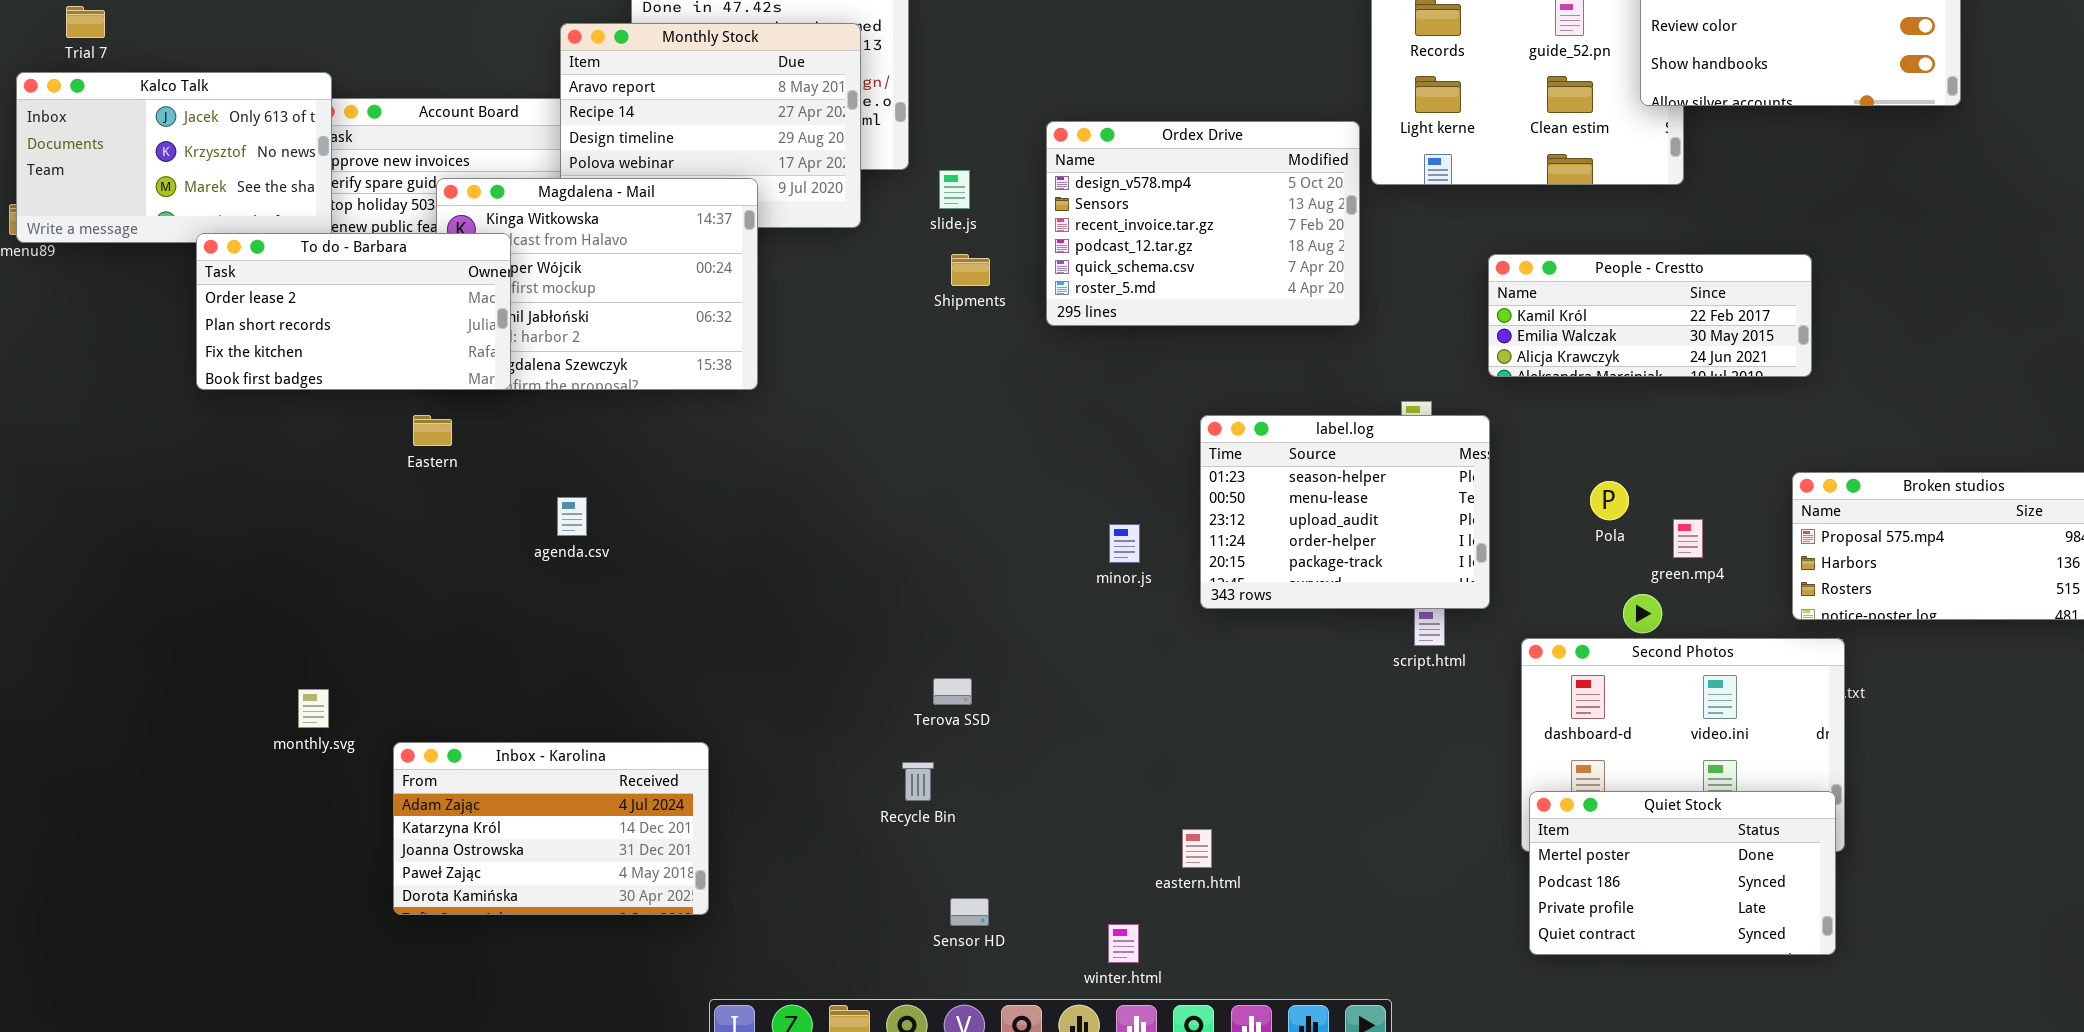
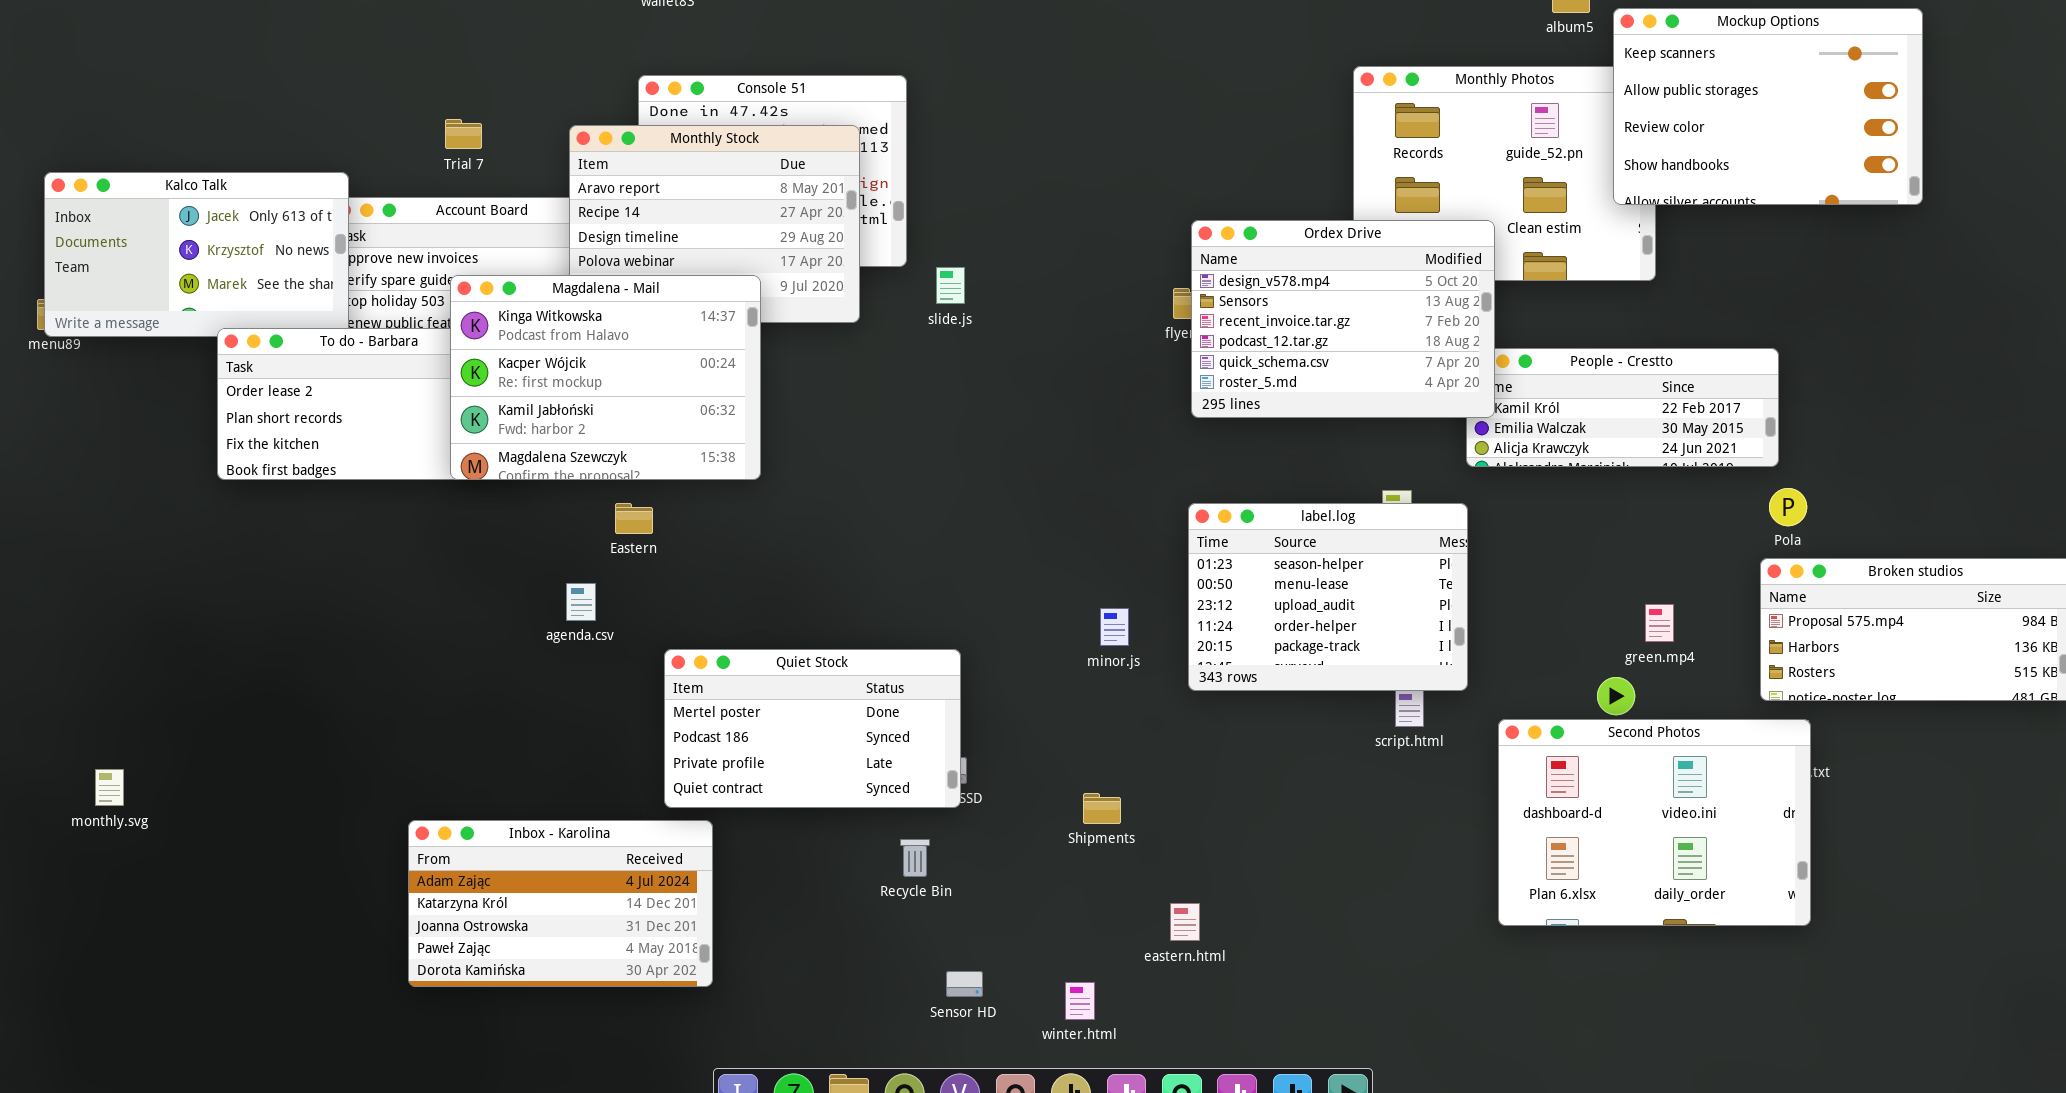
Trial 7: [66,6,105,38] -> [445,119,482,149], moved
Ordex Drive: [1046,121,1360,326] -> [1191,220,1495,418], moved
Magdalena - Mail: [436,178,758,390] -> [450,275,761,480], raised
Shipments: [951,254,990,286] -> [1083,793,1121,824], moved
Eastern: [413,415,452,446] -> [615,503,653,534], moved
Pola: [1590,481,1629,520] -> [1769,488,1807,526], moved
monthly.svg: [298,689,329,728] -> [95,769,124,806], moved
Quiet Stock: [1529,791,1836,955] -> [664,649,961,808], moved
winter.html: [1108,924,1139,963] -> [1065,982,1095,1020], moved

